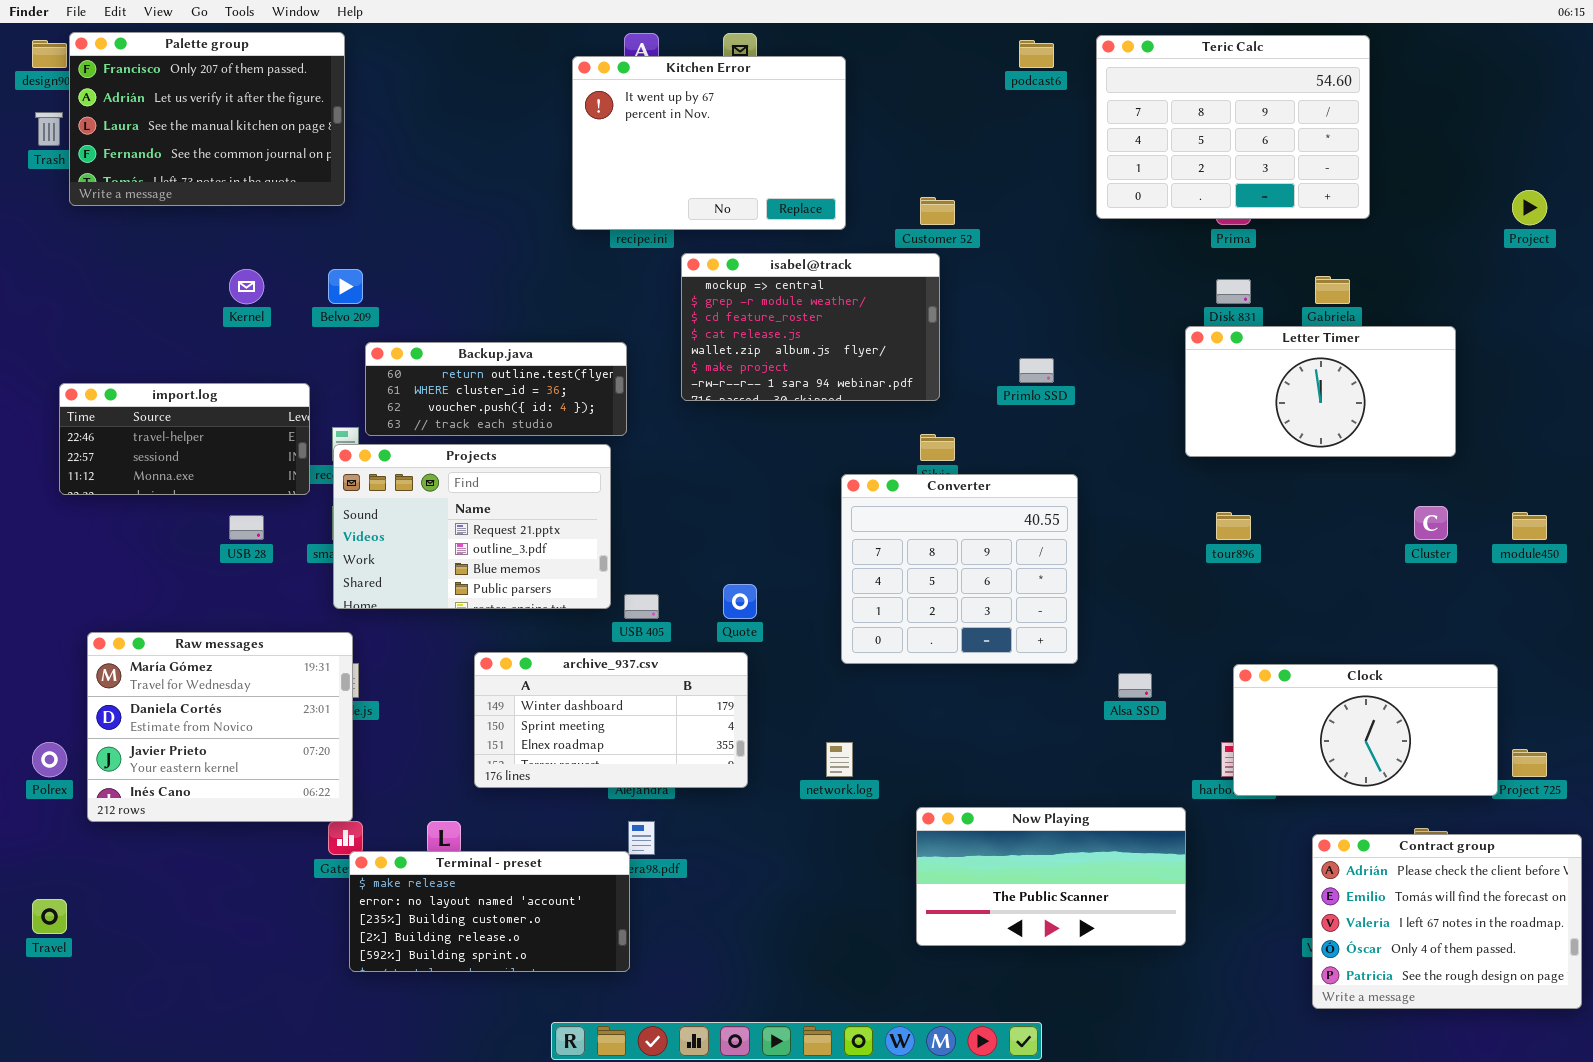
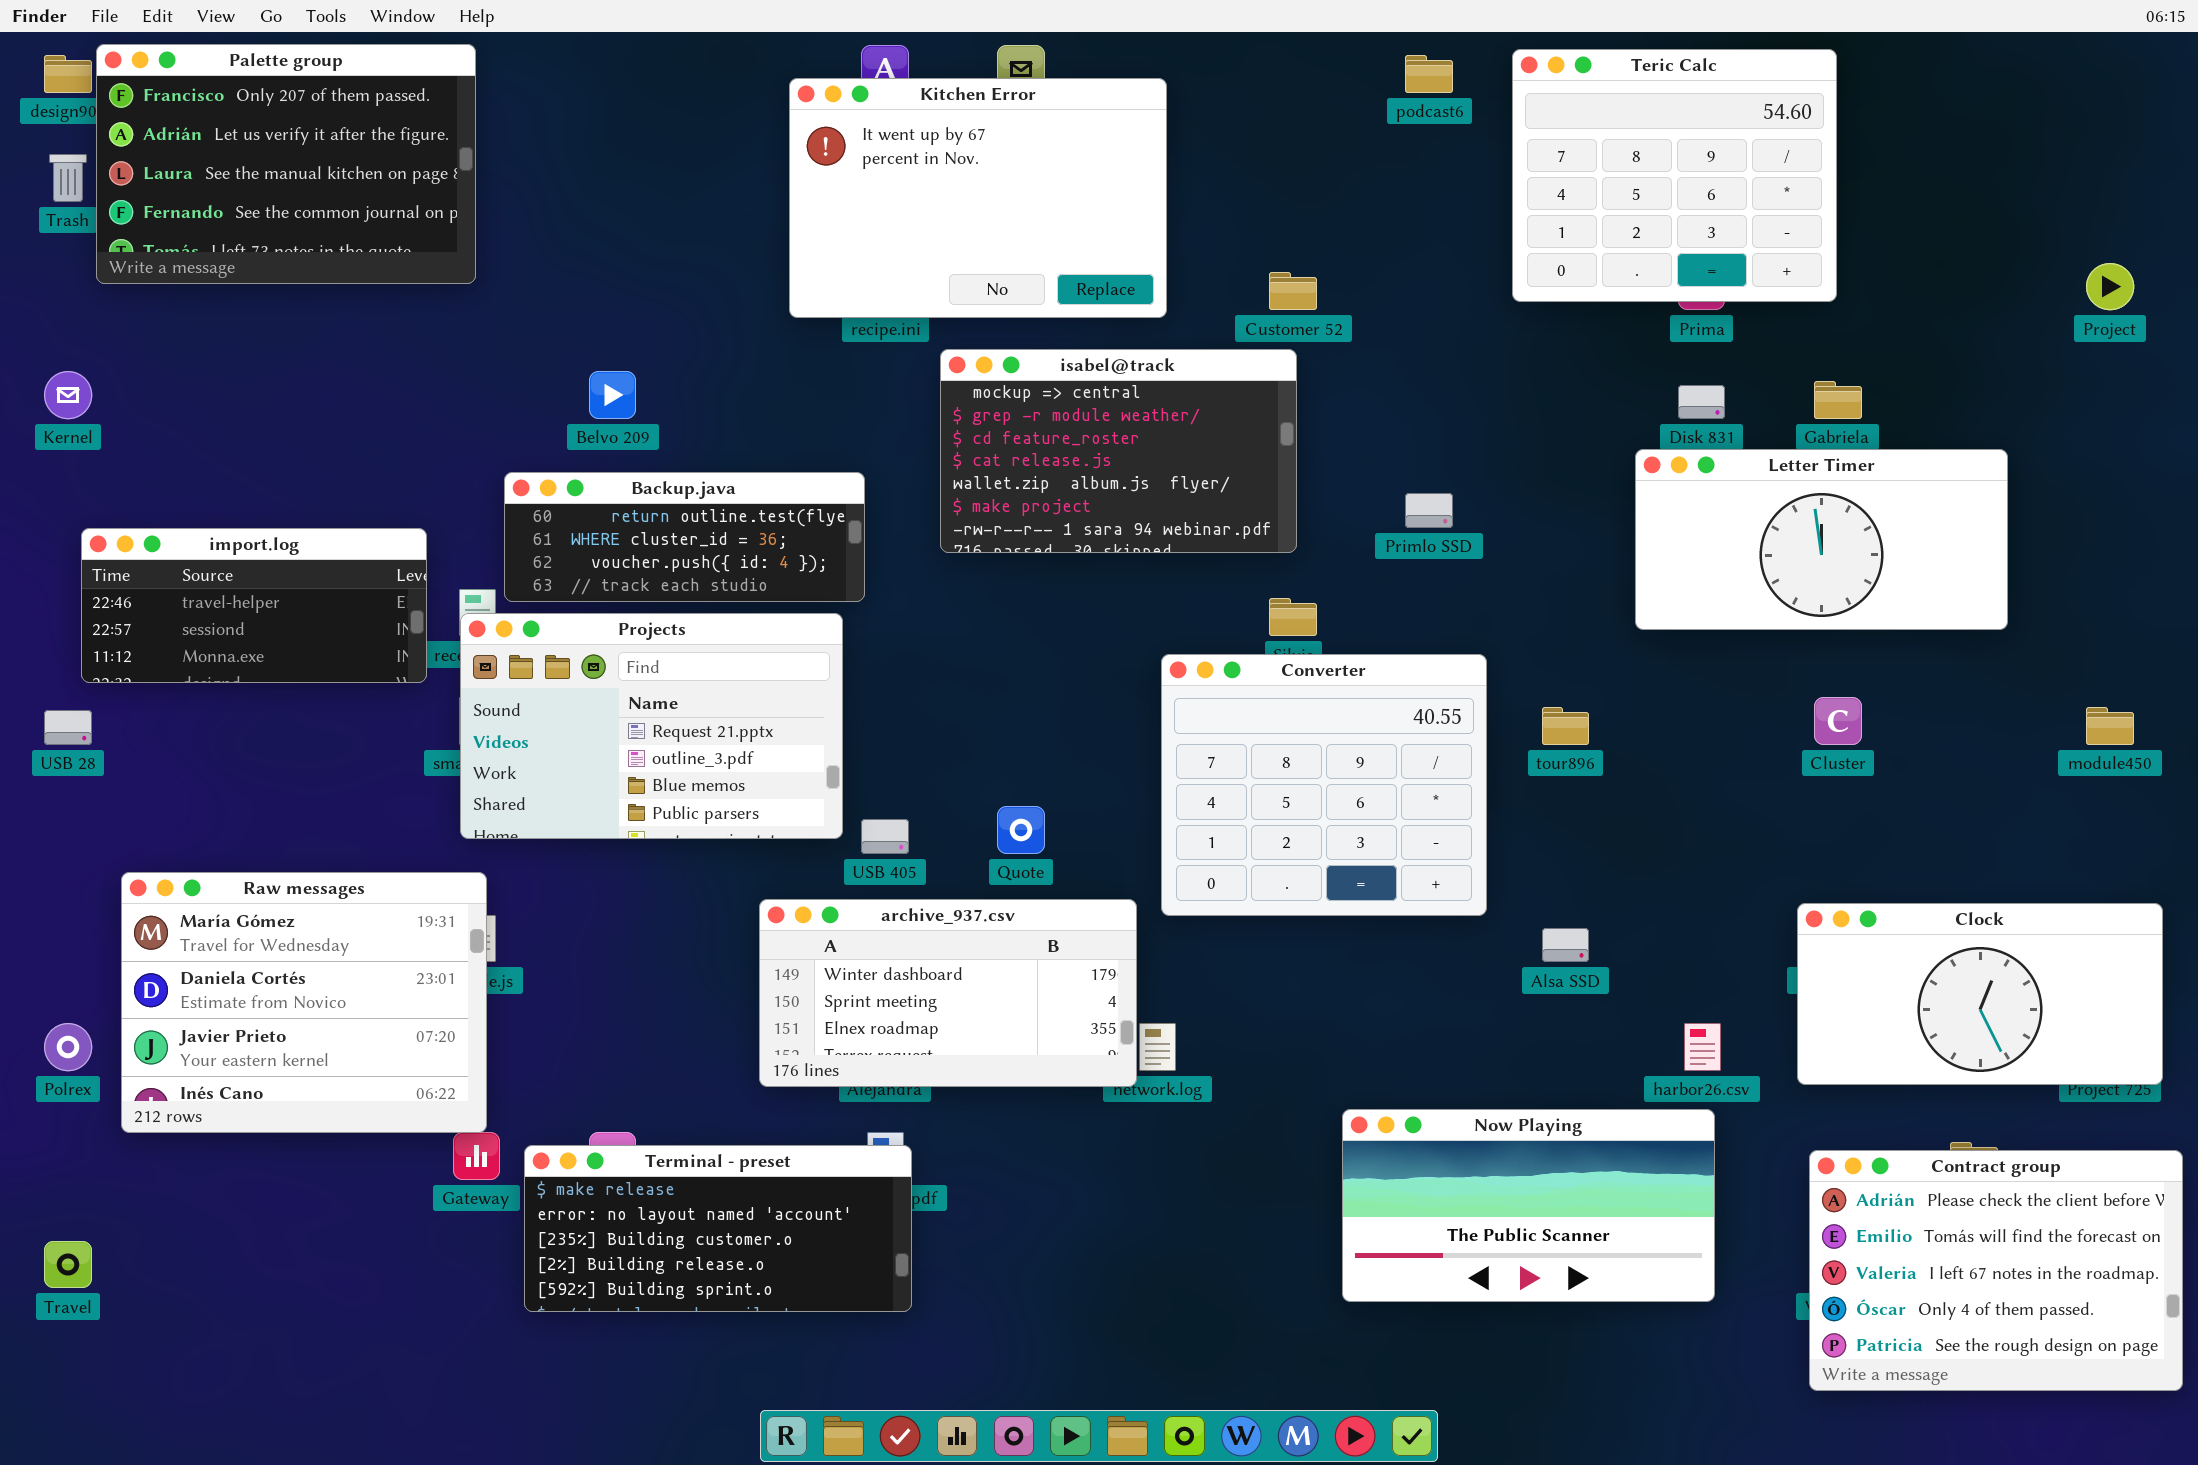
Teric Calc: [1096,35,1370,219] -> [1512,49,1837,302], resized
Kernel: [229,269,264,304] -> [44,371,92,419], moved
Belvo 209: [328,269,363,304] -> [589,371,636,419], moved
Cluster: [1414,506,1448,540] -> [1814,697,1862,745], moved
tour896: [1216,512,1251,540] -> [1542,707,1589,745], moved
USB 28: [229,515,264,540] -> [44,710,92,745], moved
archive_937.csv: [474,652,748,788] -> [759,899,1137,1087], moved
Clock: [1233,664,1498,796] -> [1797,903,2163,1085], moved
Now Playing: [916,807,1186,946] -> [1342,1109,1715,1302], moved
Terminal - preset: [349,851,630,972] -> [524,1145,912,1312], moved

